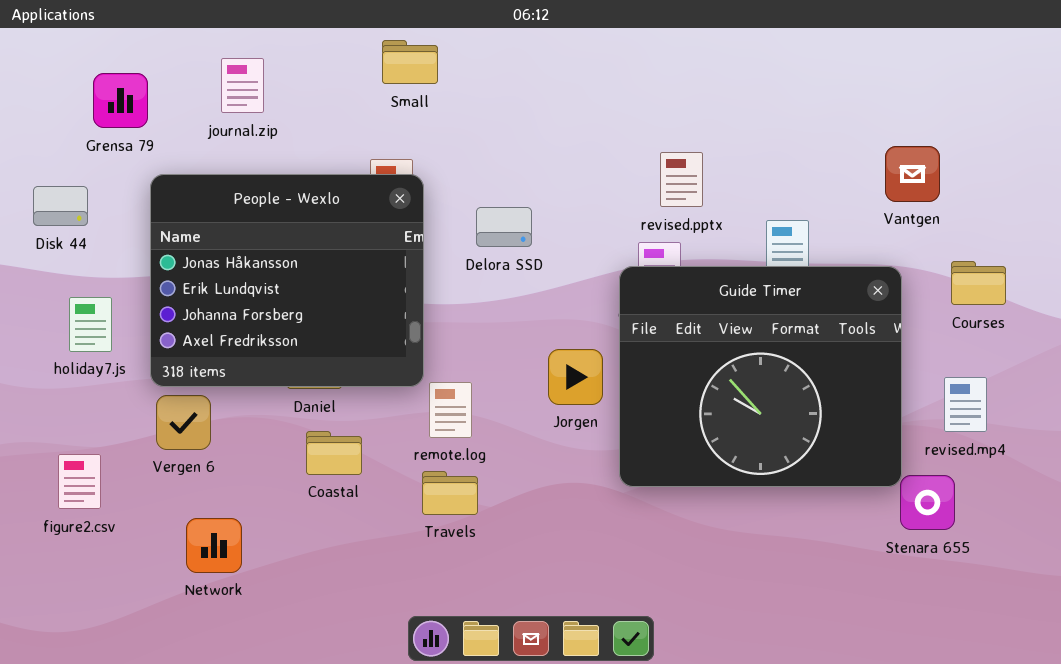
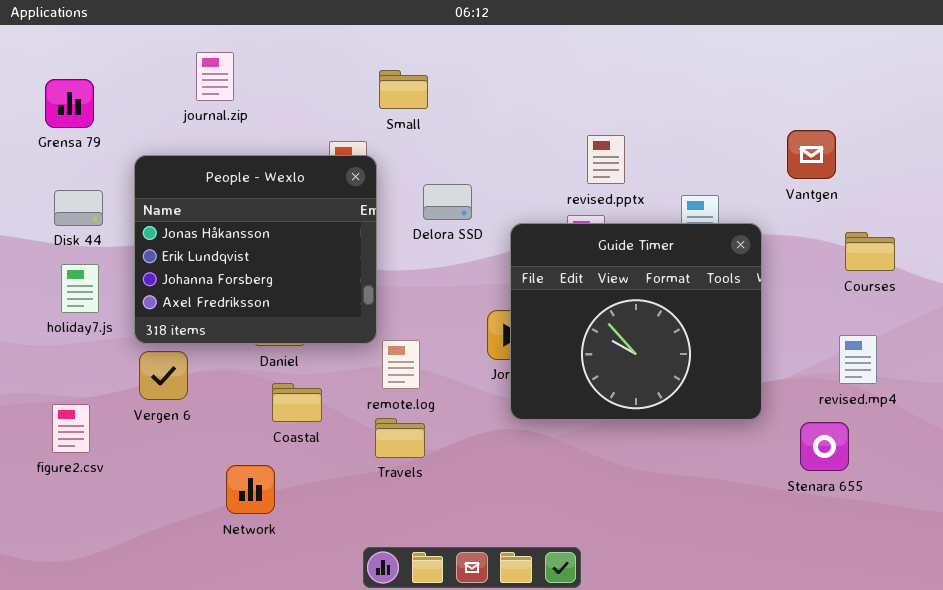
Small: [382,40,438,84] -> [379,70,428,109], moved
Grensa 79: [93,73,148,128] -> [45,79,94,128], moved
Disk 44: [33,186,88,226] -> [54,190,103,226], moved
Guide Timer: [619,266,902,487] -> [510,223,762,420], moved
Network: [186,518,242,573] -> [226,465,275,514], moved

